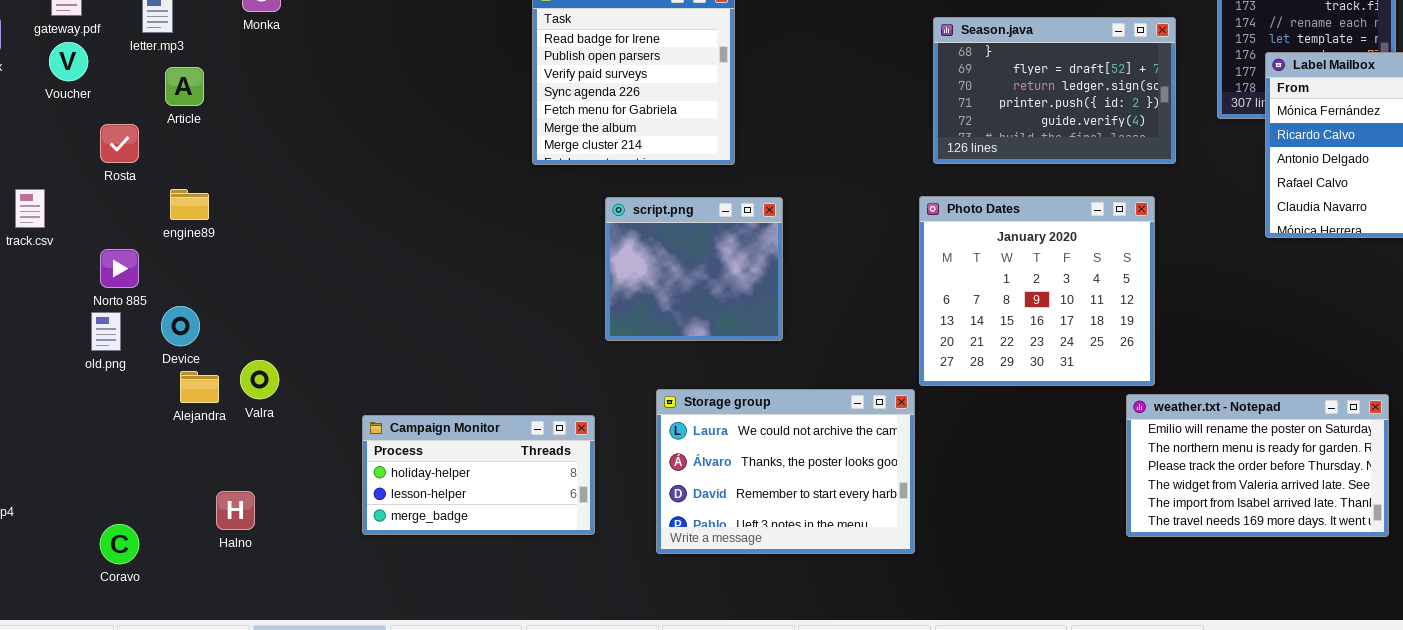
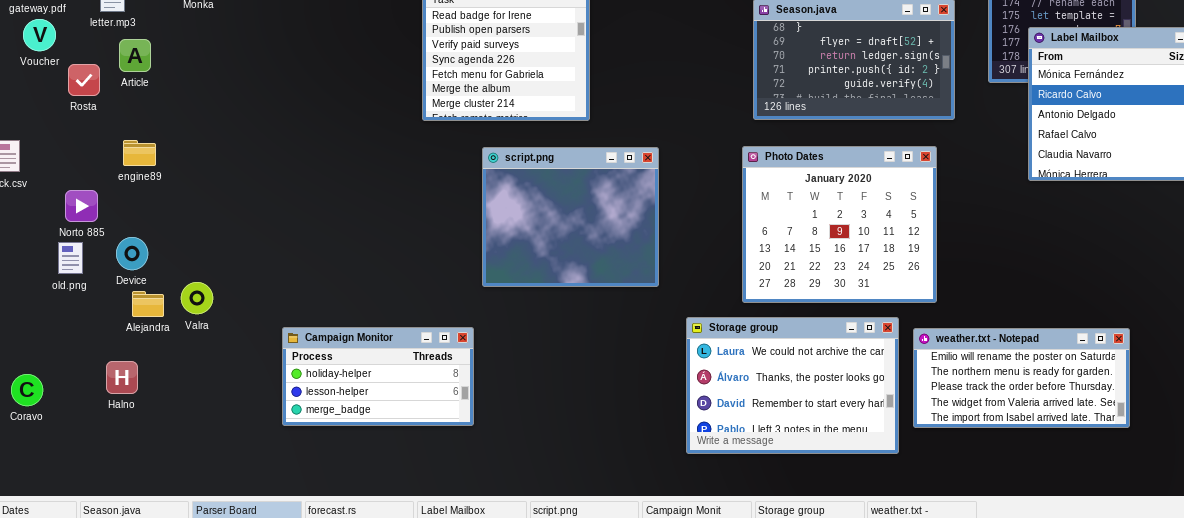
Rosta: [100,124,139,163] -> [68,64,100,96], moved
script.png: [605,197,783,341] -> [482,147,659,287], resized
Storage group: [656,389,915,554] -> [686,317,899,454], moved
weather.txt - Notepad: [1126,394,1389,537] -> [913,328,1130,428], resized
Halno: [216,491,255,530] -> [106,361,138,394], moved
Coravo: [100,524,139,564] -> [11,374,43,406], moved

